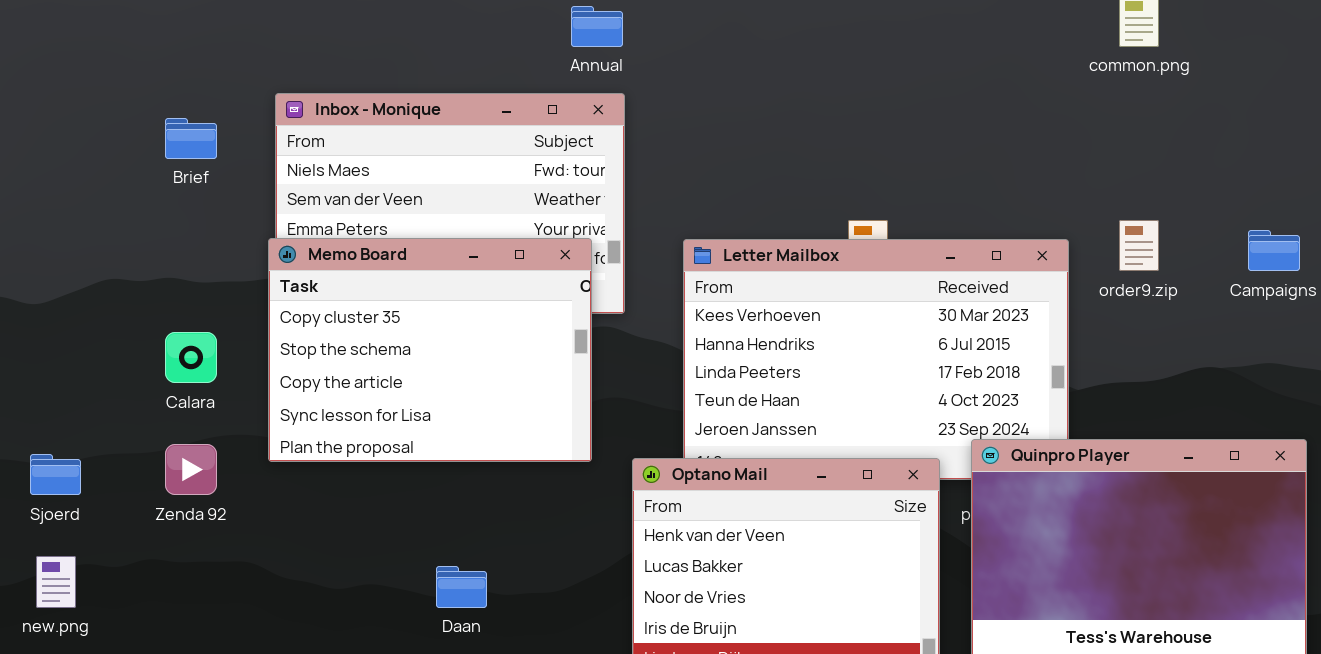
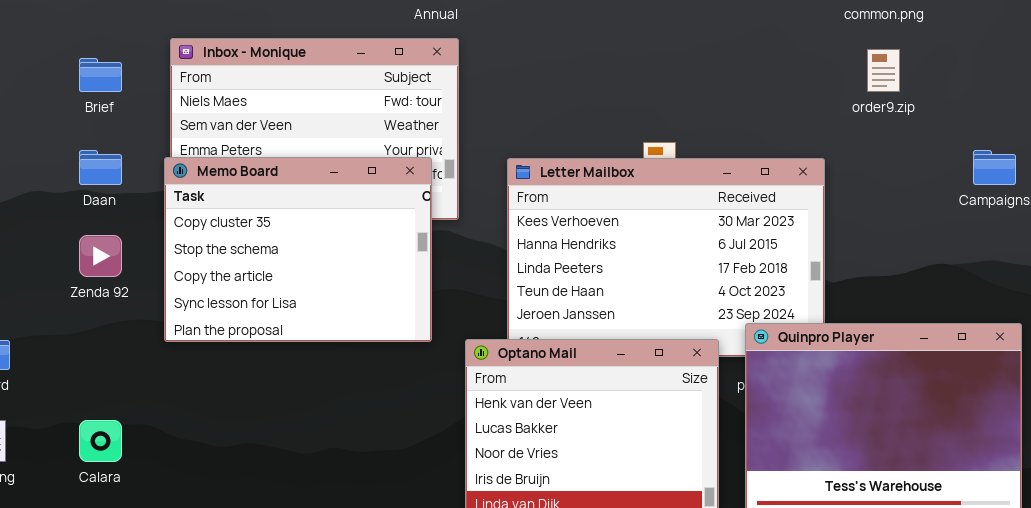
order9.zip: [1119,220,1159,271] -> [867,49,900,92], moved
Calara: [165,332,217,383] -> [79,420,122,462], moved
Zenda 92: [165,444,217,495] -> [79,235,122,277], moved
Daan: [436,566,487,608] -> [79,150,122,185], moved

